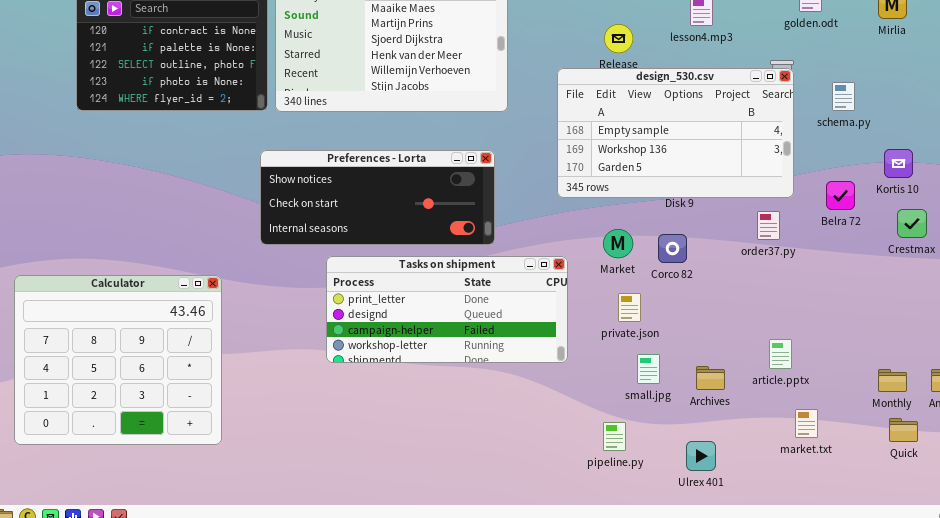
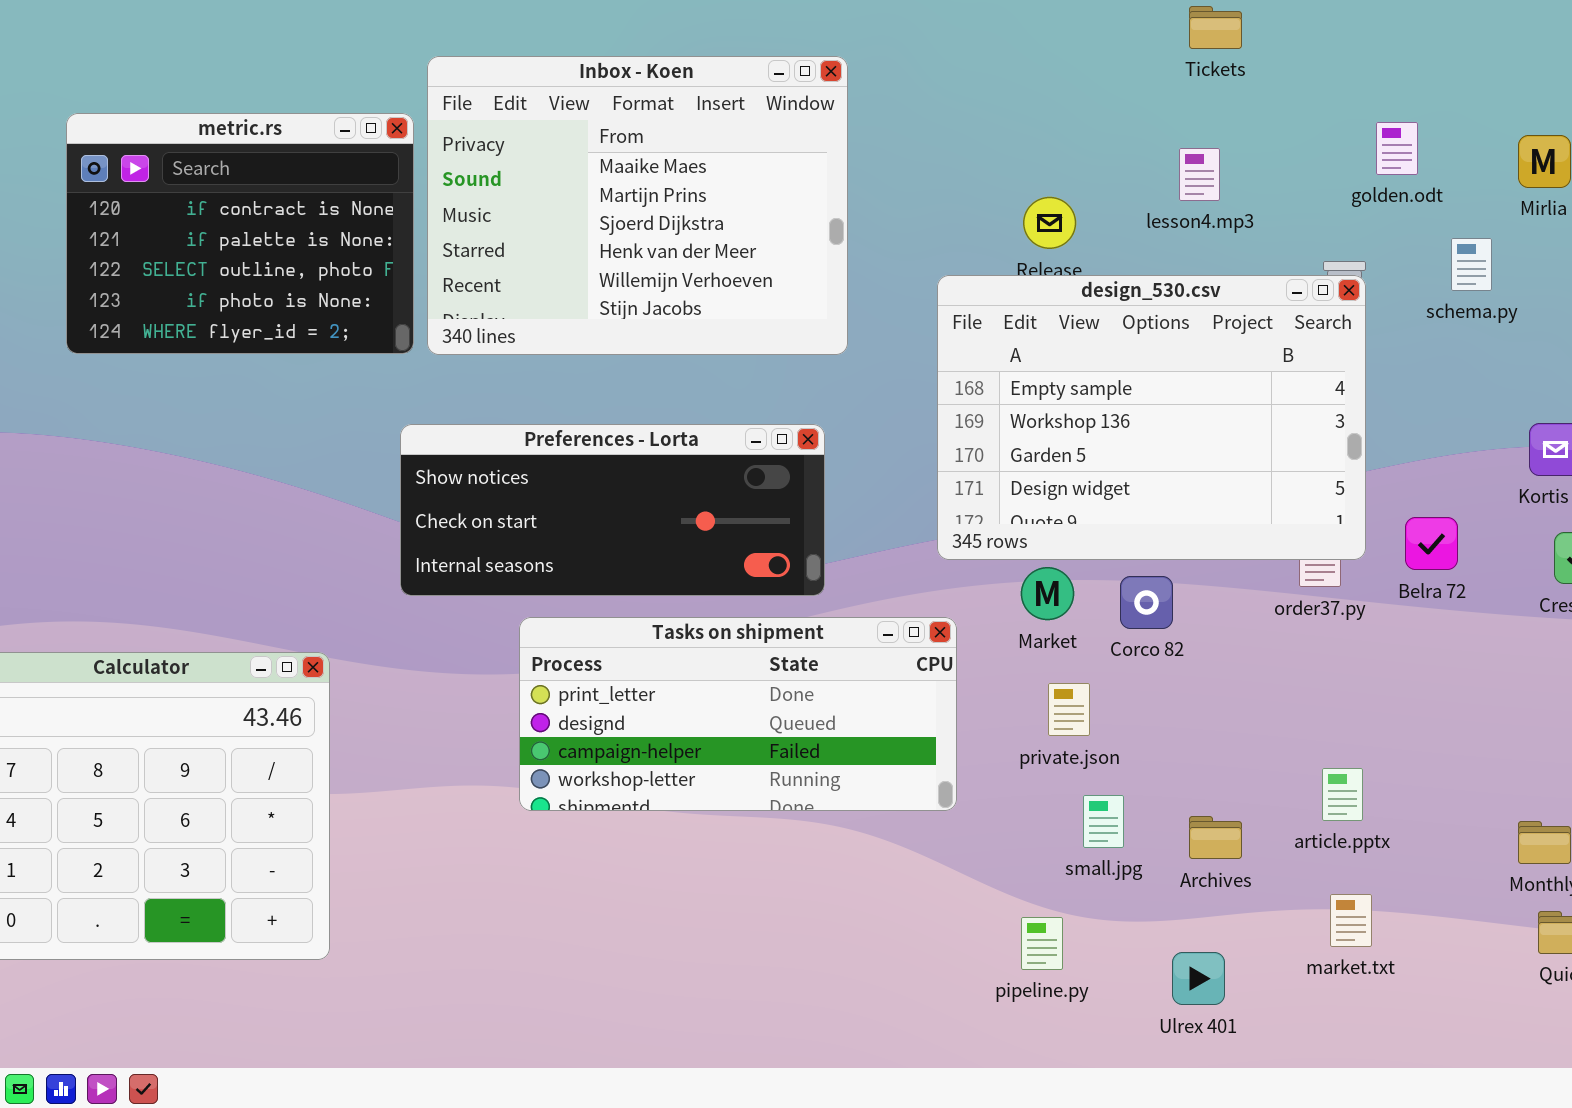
design_530.csv: [557,68,794,198] -> [937,275,1366,560], resized
schema.py: [832,82,855,111] -> [1451,238,1492,291], moved
Belra 72: [826,181,855,210] -> [1405,517,1458,570], moved
market.txt: [795,409,818,438] -> [1330,894,1372,947], moved

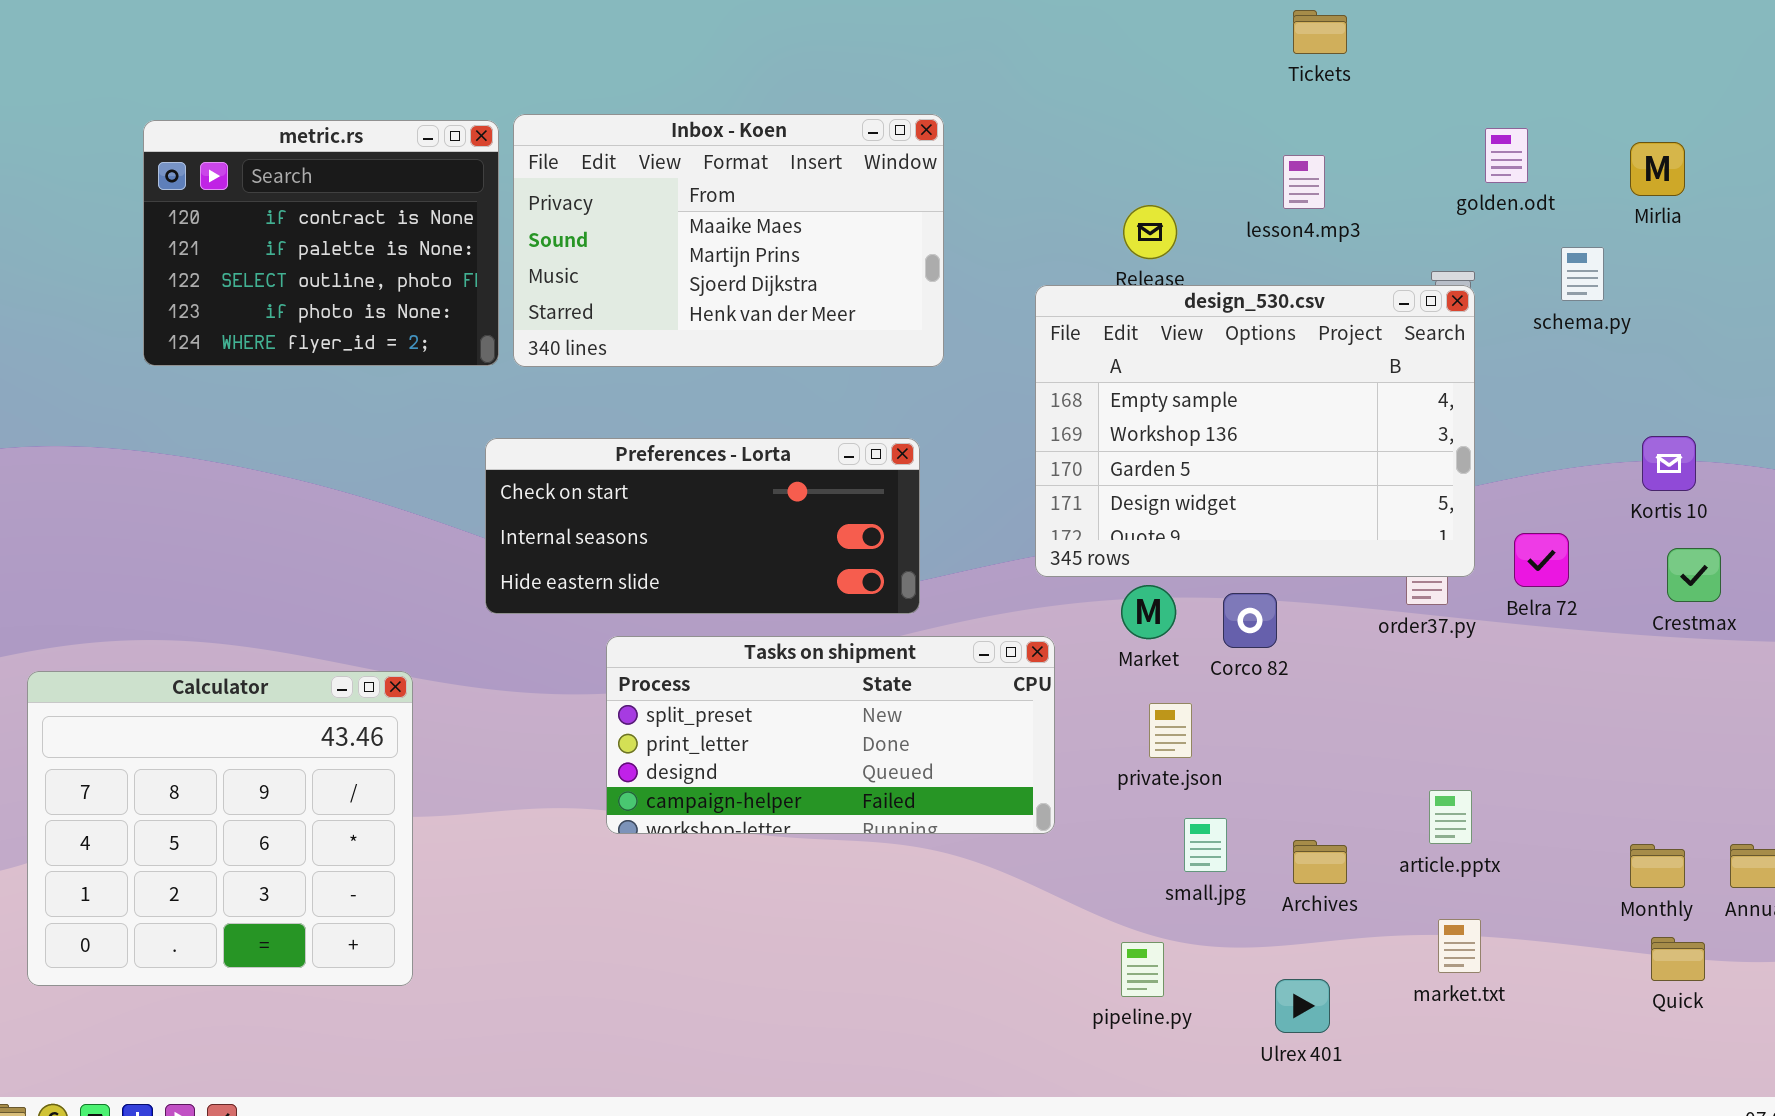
Inbox - Koen: [427,56,848,355] -> [513,114,944,367], resized
Preferences - Lorta: [400,424,825,596] -> [485,438,920,614], scrolled down 1 row
Tasks on shipment: [519,617,957,811] -> [606,636,1055,834], scrolled up 1 row

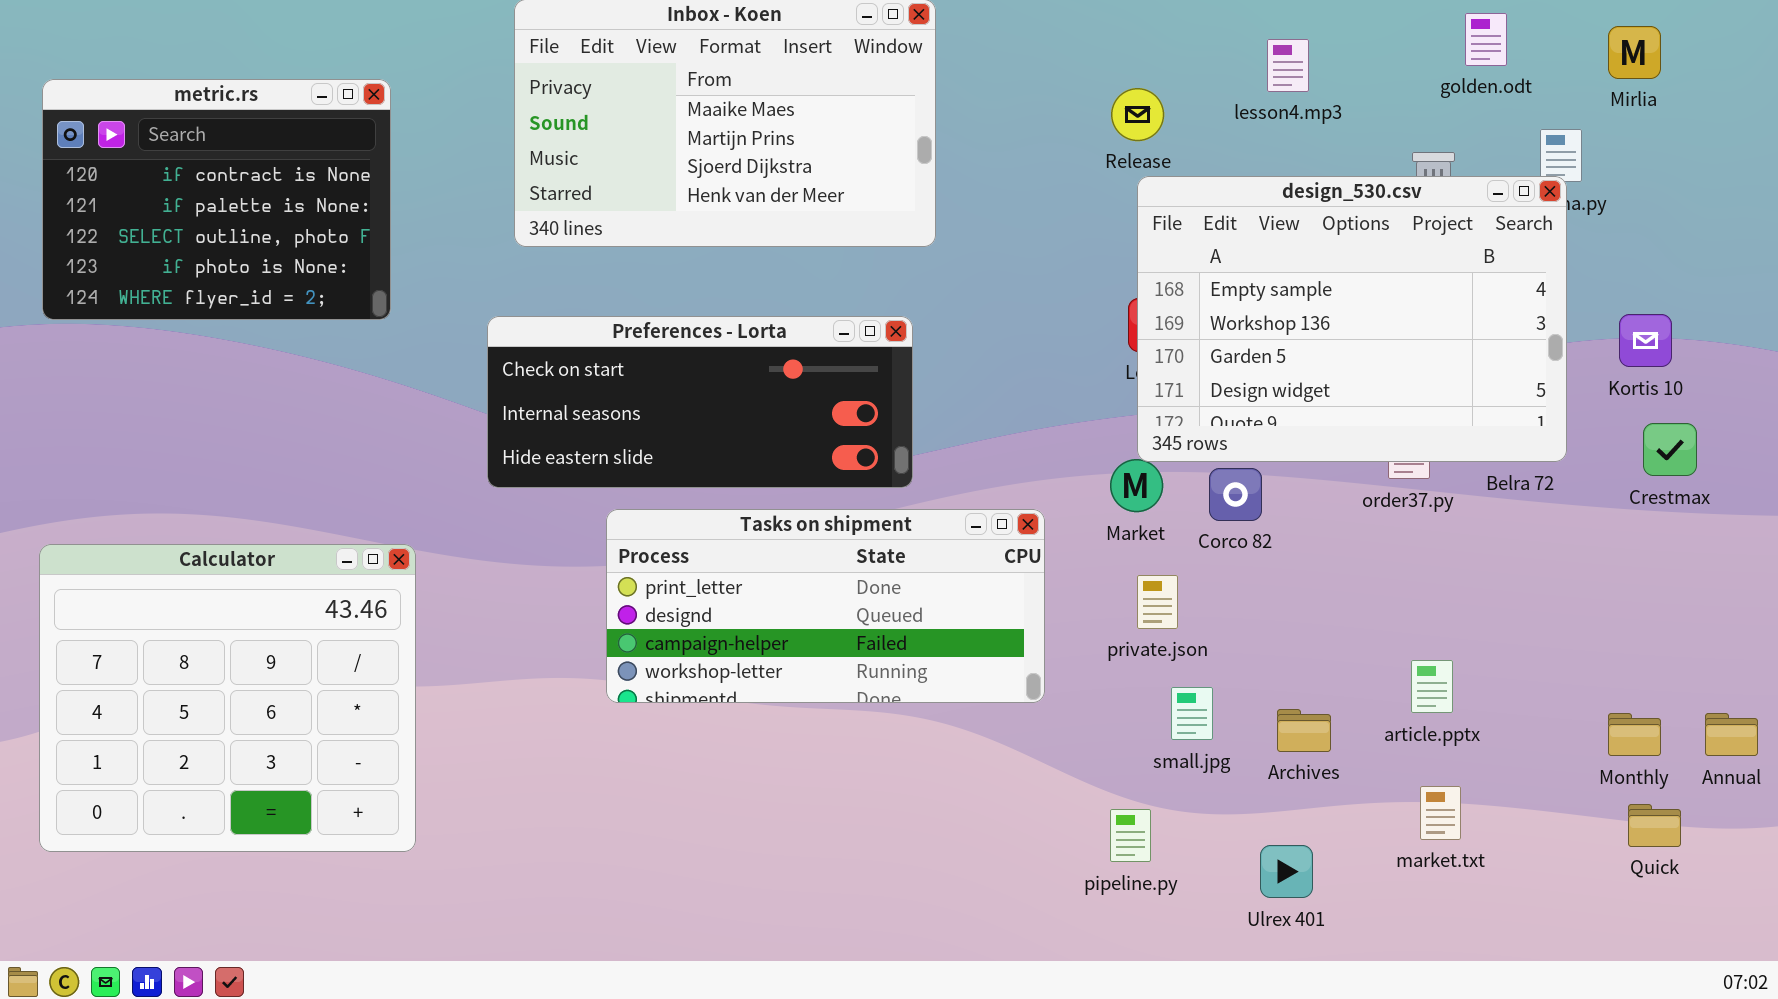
metric.rs: [143,120,499,366] -> [42,79,391,320], moved
design_530.csv: [1035,285,1475,577] -> [1137,176,1567,462], moved
Tasks on shipment: [606,636,1055,834] -> [606,509,1045,703], scrolled down 1 row

